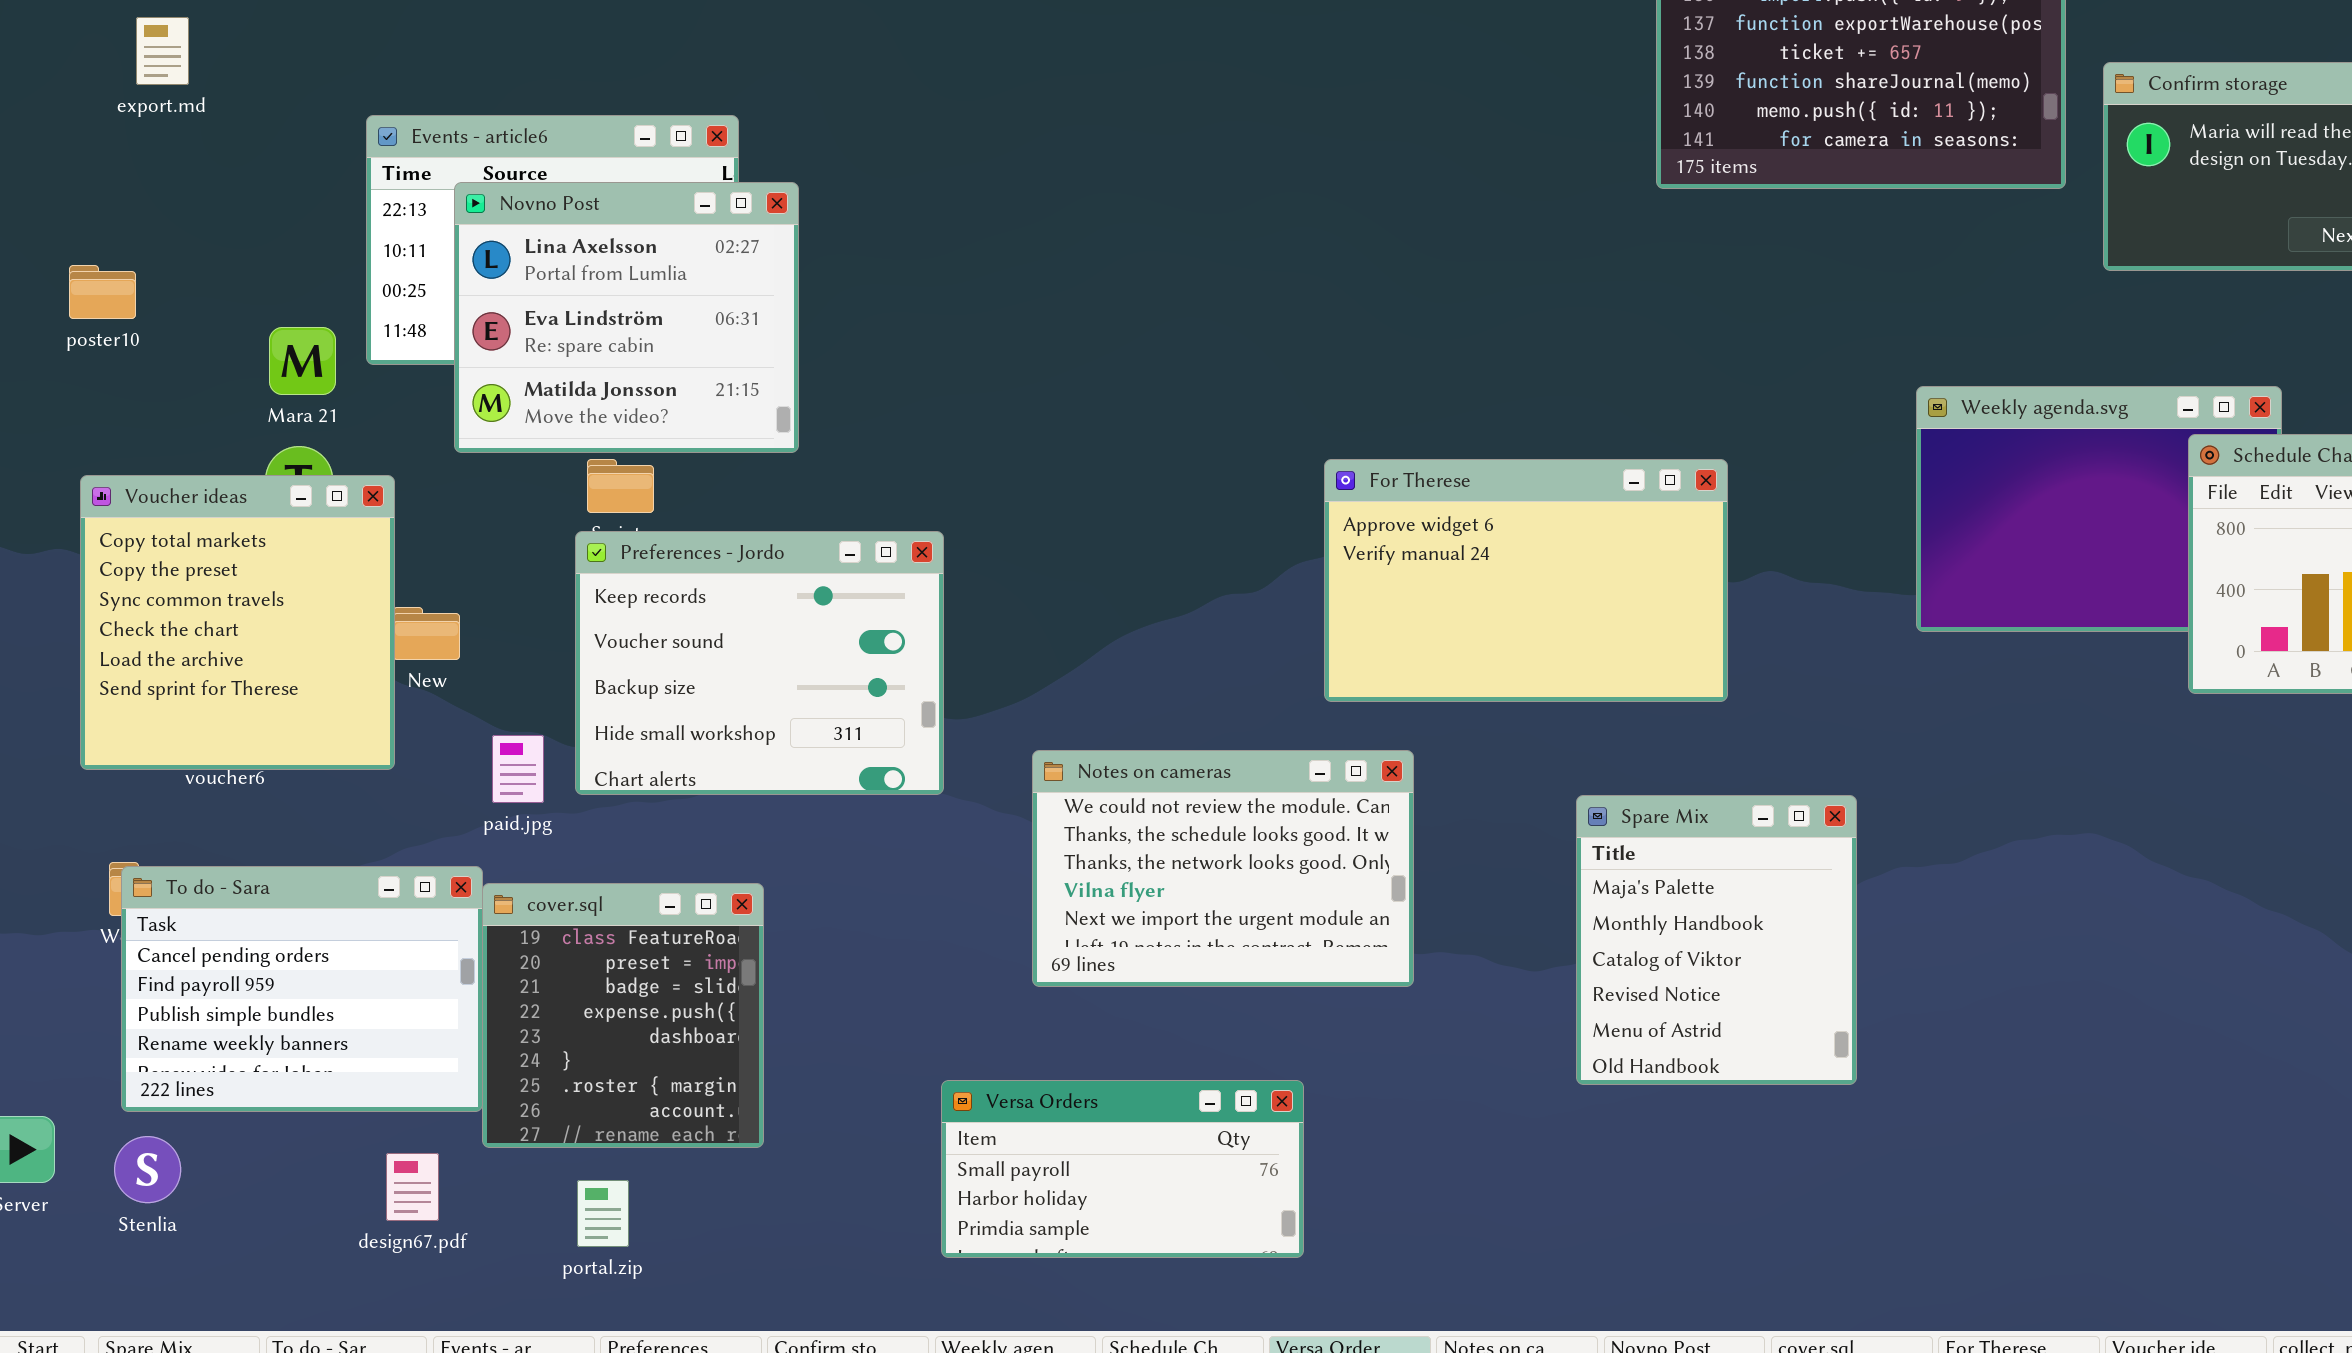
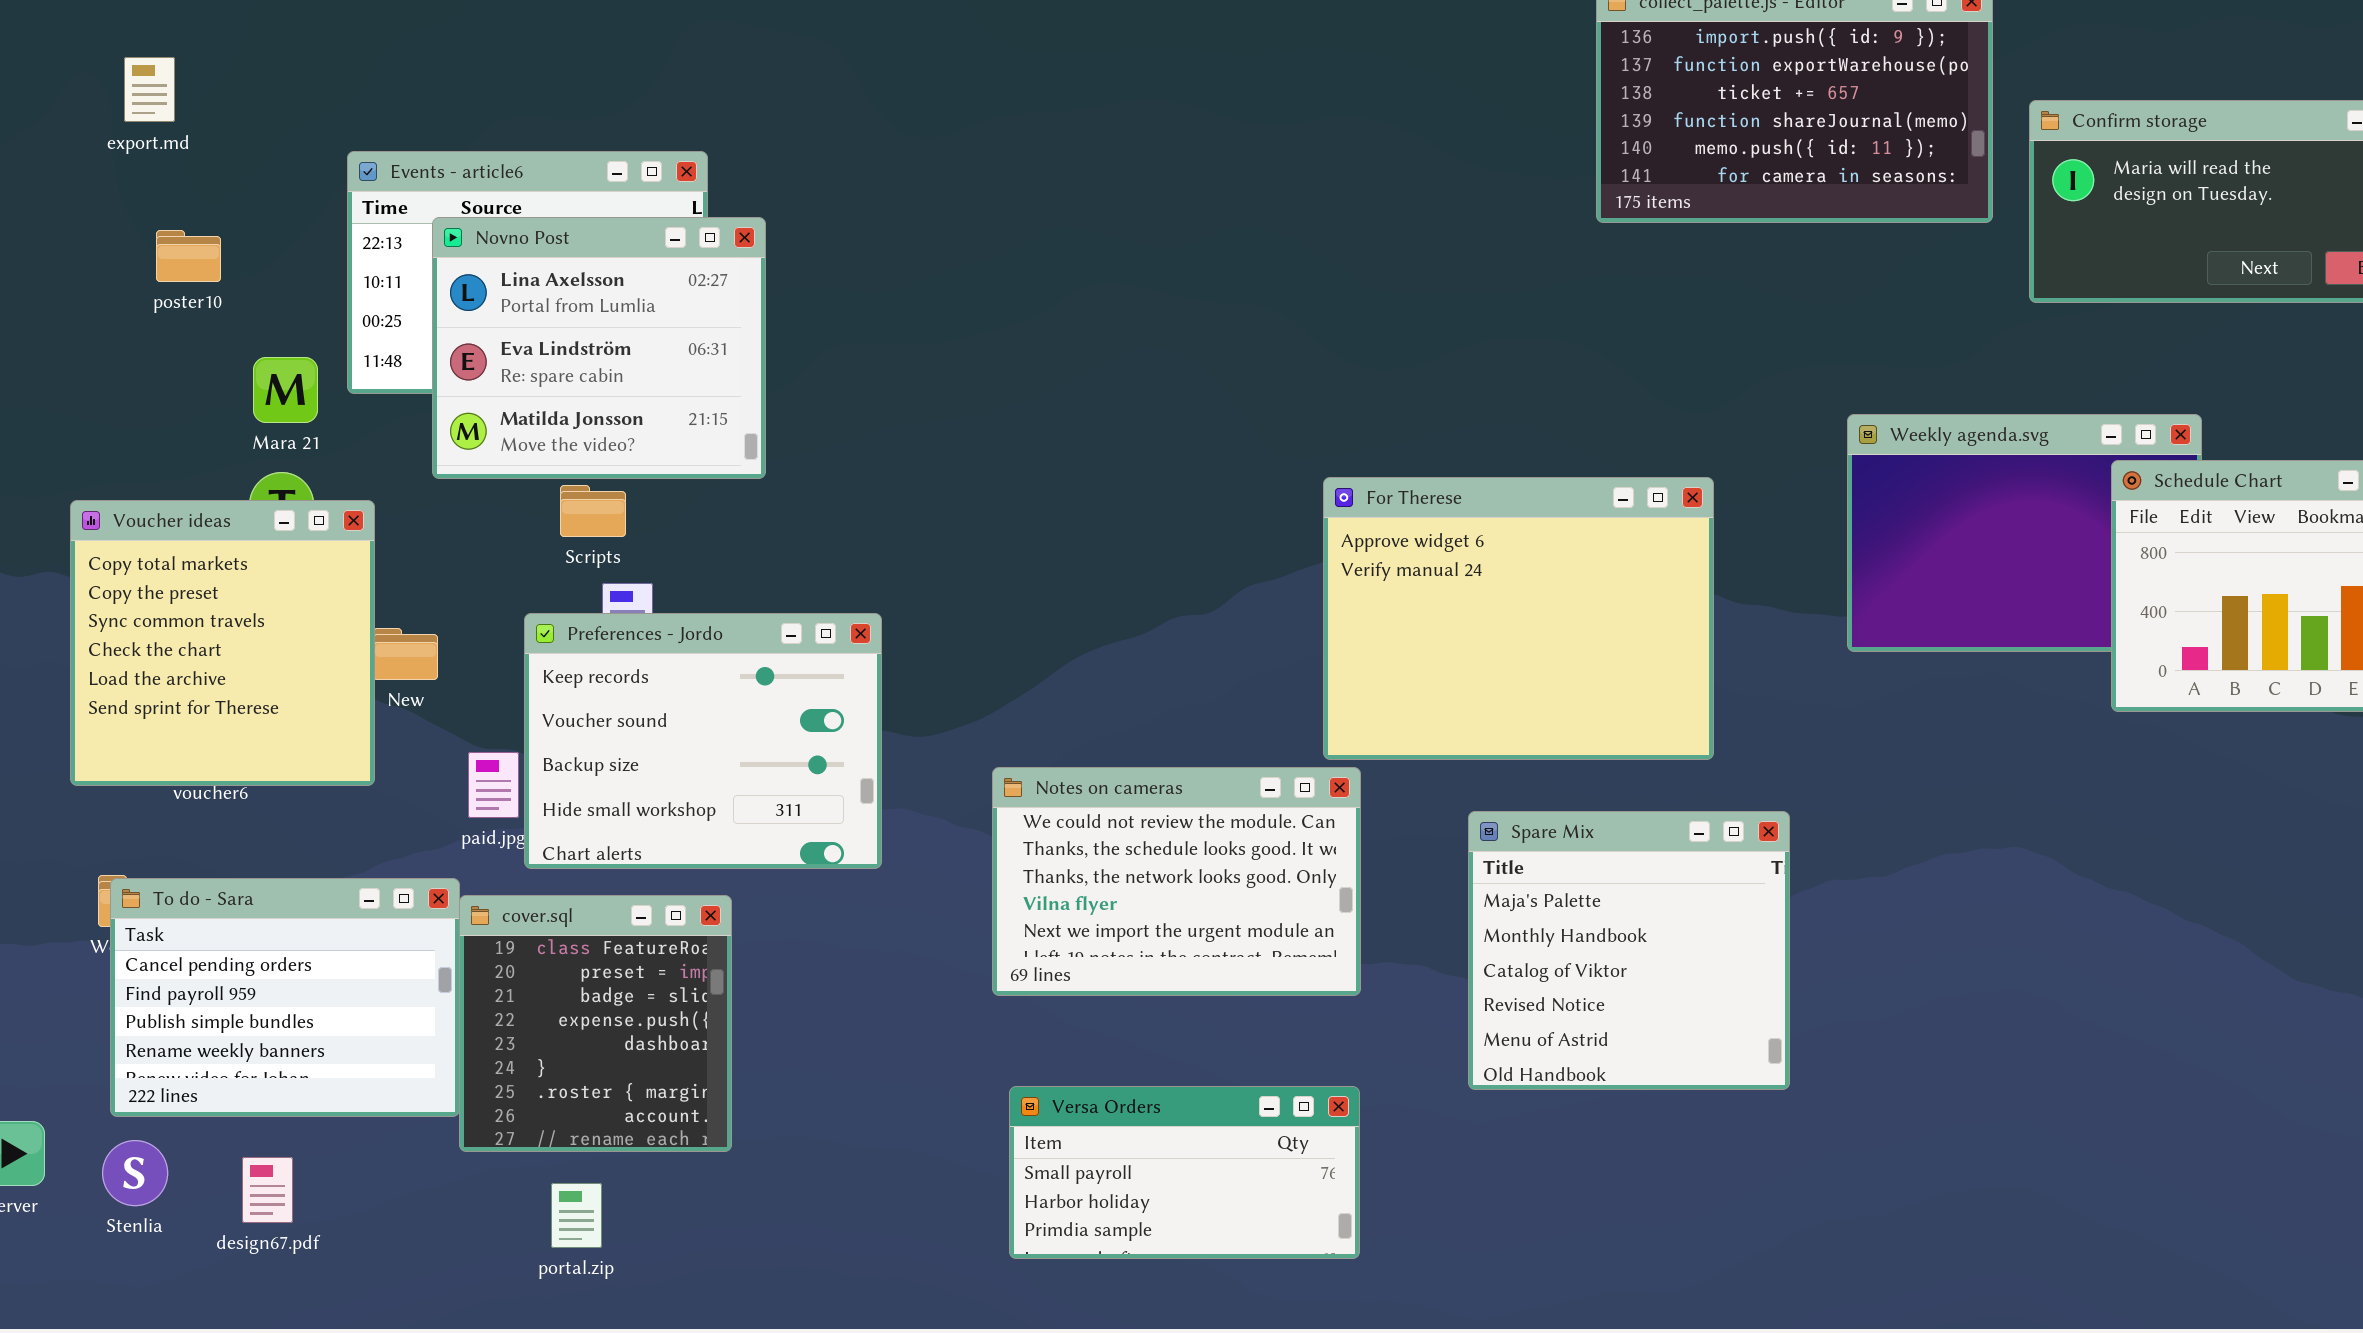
poster10: [69,265,136,319] -> [156,230,221,282], moved
For Therese: [1324,459,1728,702] -> [1323,477,1714,760], moved, resized
Preferences - Jordo: [575,531,944,795] -> [524,613,882,869], moved
Spare Mix: [1576,795,1857,1085] -> [1468,811,1790,1090], resized
Versa Orders: [941,1080,1304,1258] -> [1009,1086,1360,1259], moved
design67.pdf: [386,1153,439,1221] -> [242,1157,293,1223], moved

